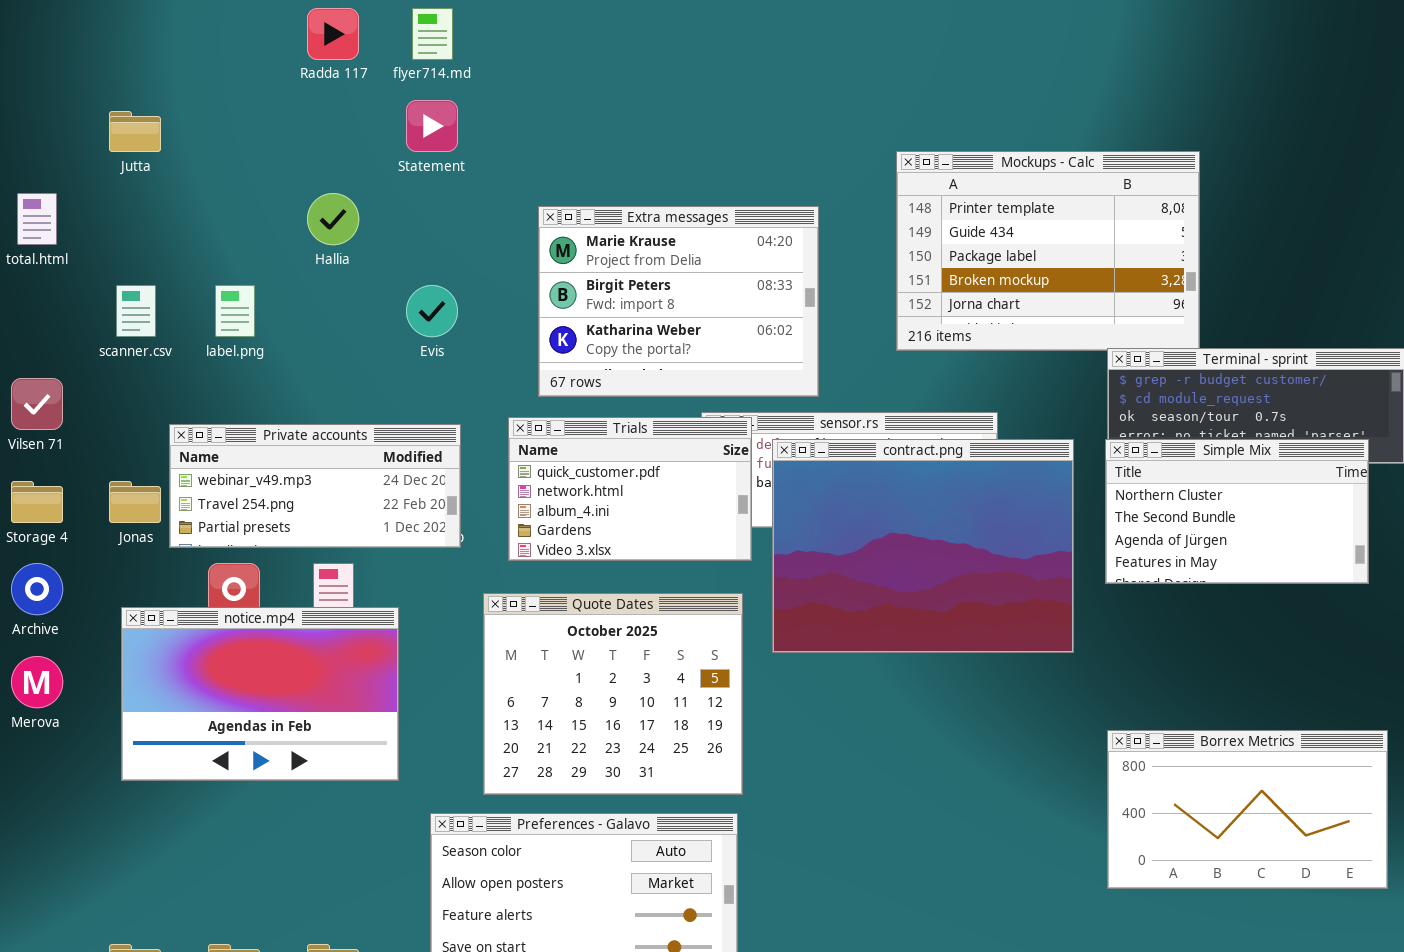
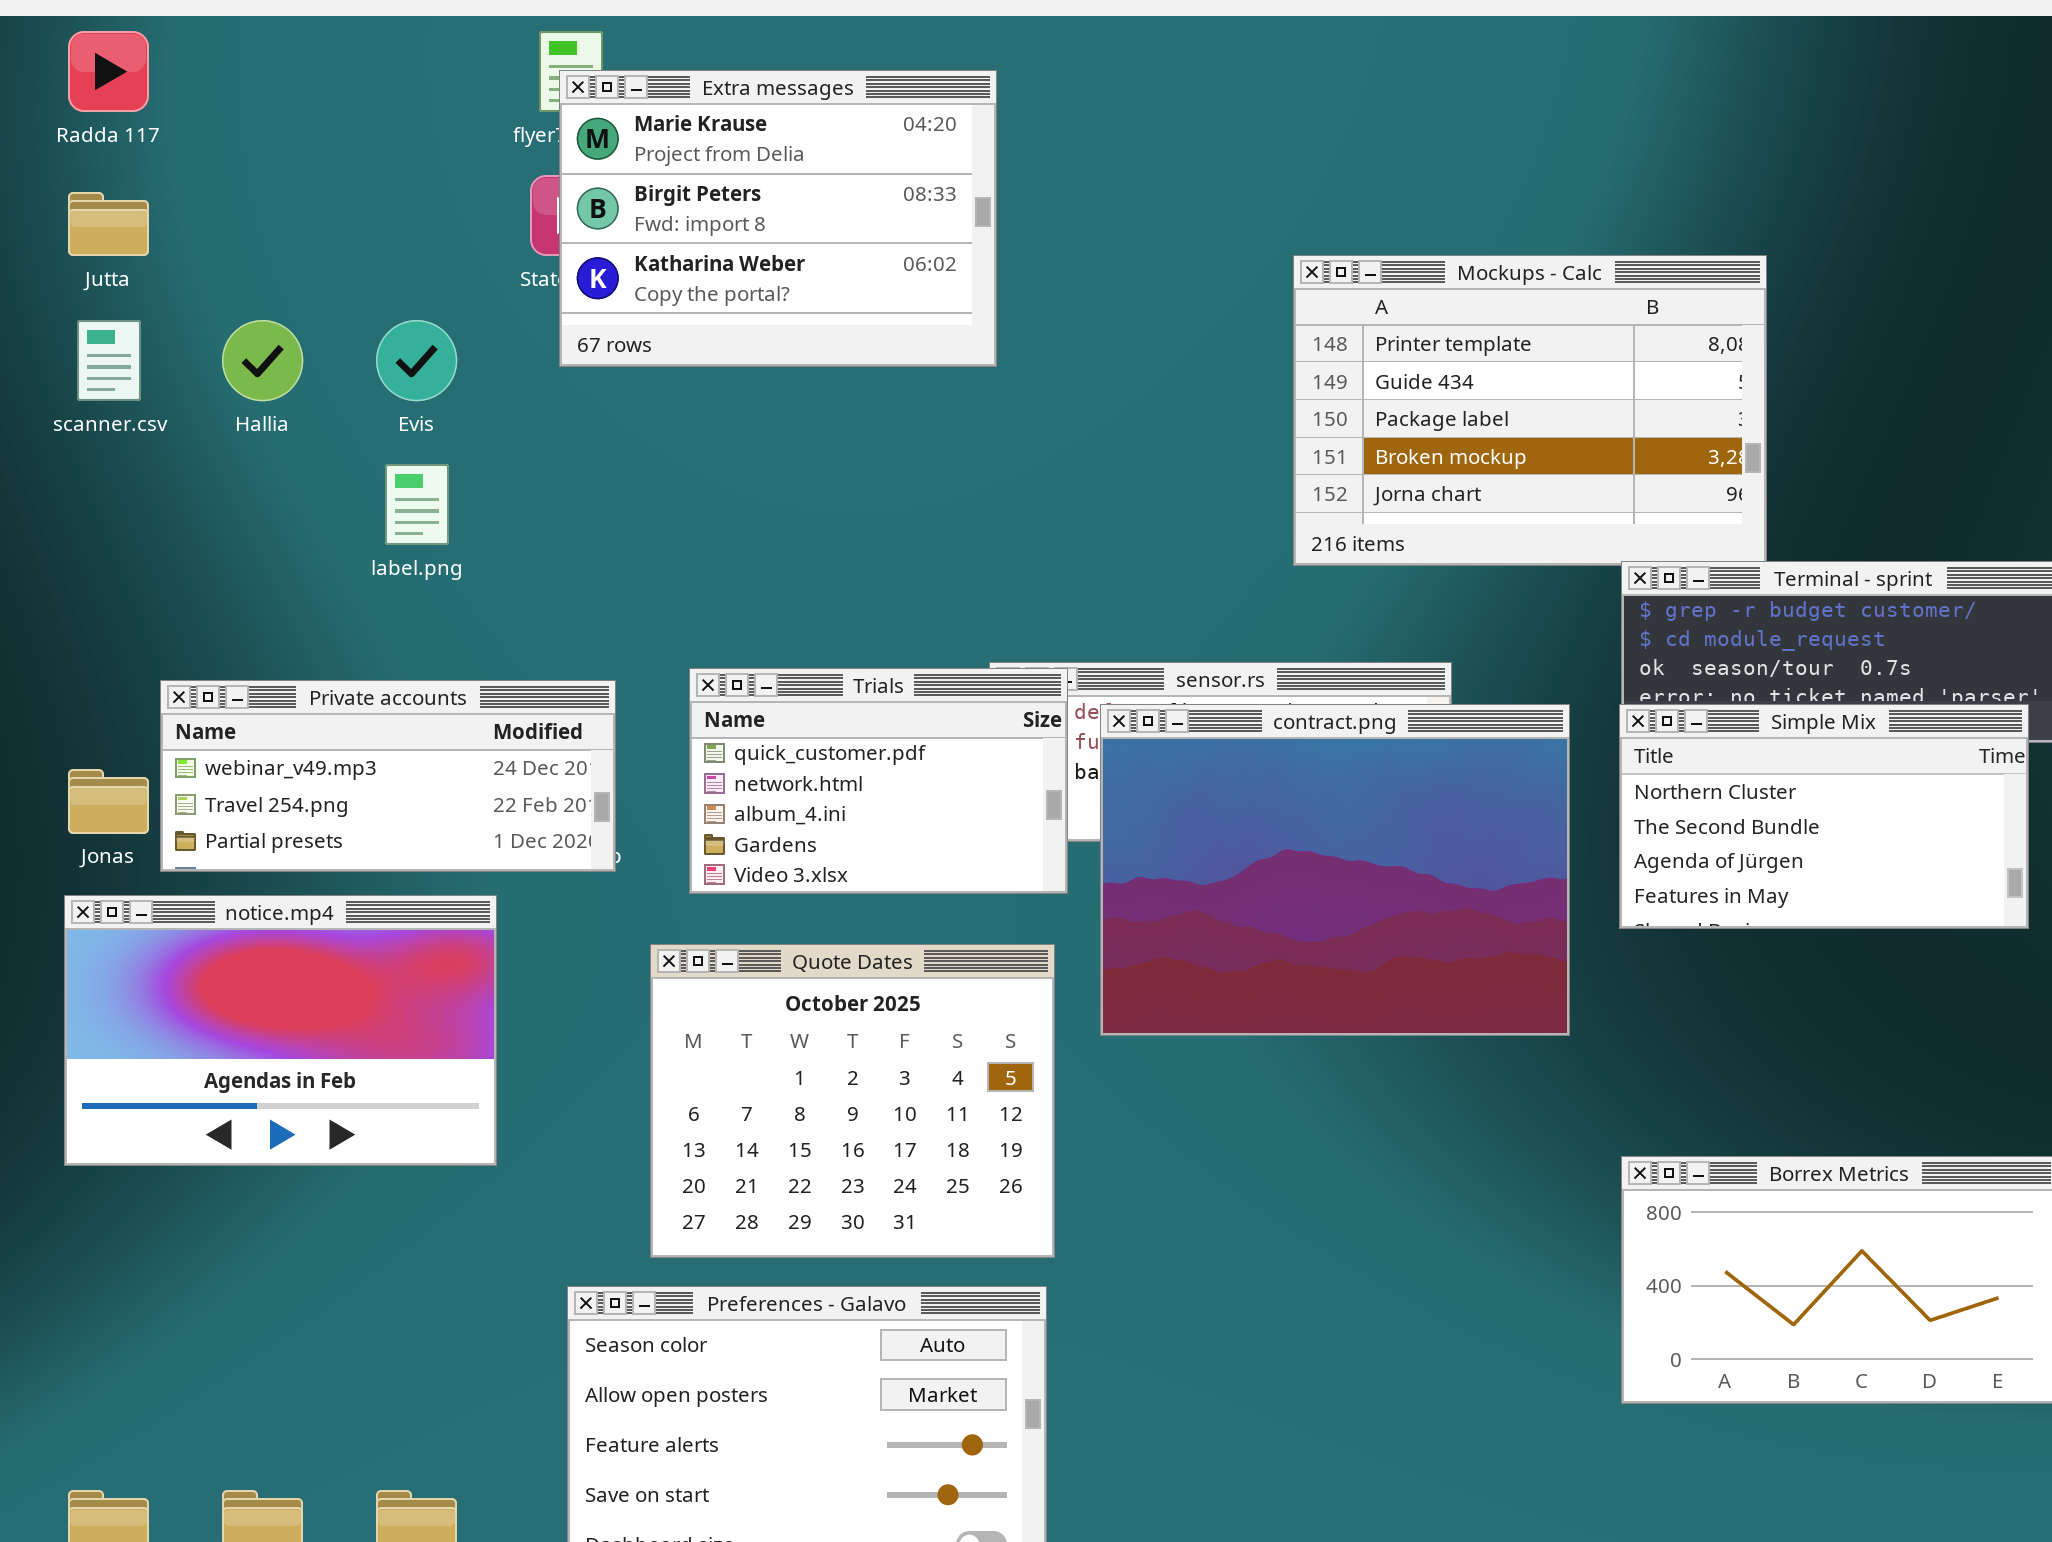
Radda 117: [307,8,359,60] -> [68,31,149,112], moved
Hallia: [307,193,359,245] -> [222,320,303,401], moved
Extra messages: [538,206,819,397] -> [559,70,997,367], moved
scanner.csv: [116,285,156,337] -> [77,320,141,401], moved
label.png: [215,285,255,337] -> [385,464,449,545], moved
Evis: [406,285,458,337] -> [376,320,457,401], moved
notice.mp4: [121,607,399,781] -> [64,895,497,1166], moved

